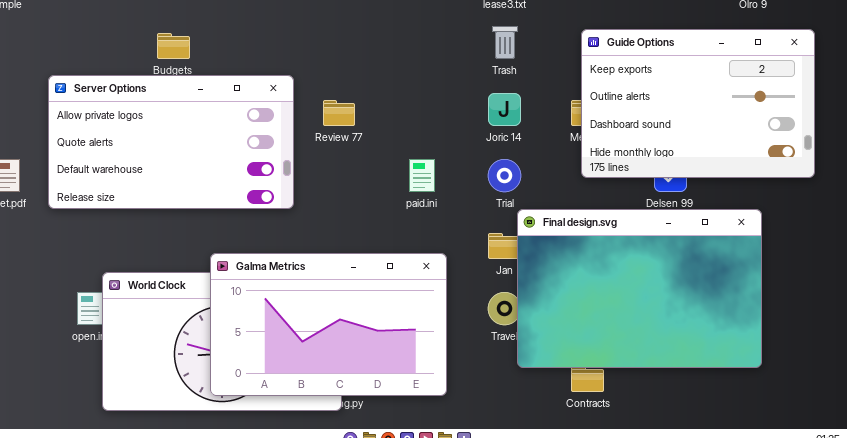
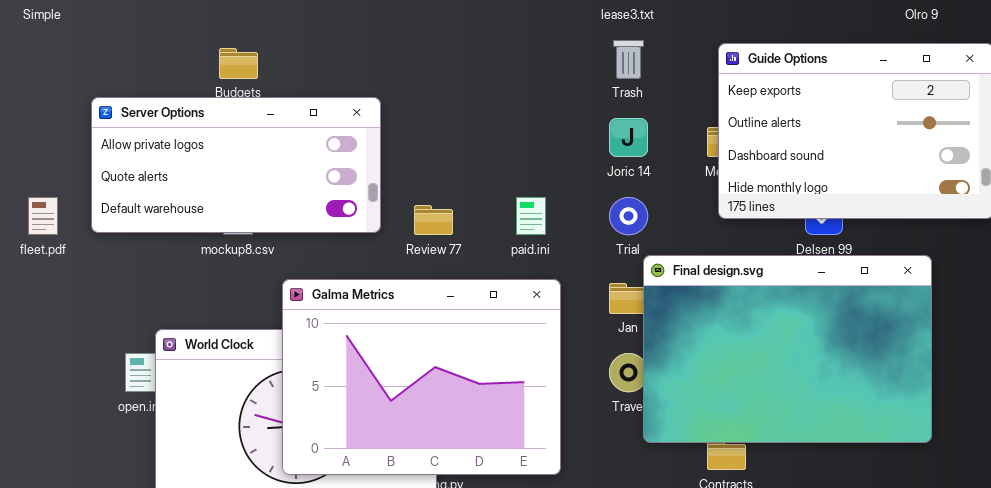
Server Options: [48,75,294,209] -> [91,97,381,233], resized
Review 77: [323,100,355,126] -> [414,205,453,235], moved
Galma Metrics: [210,253,447,396] -> [282,279,561,475], resized

